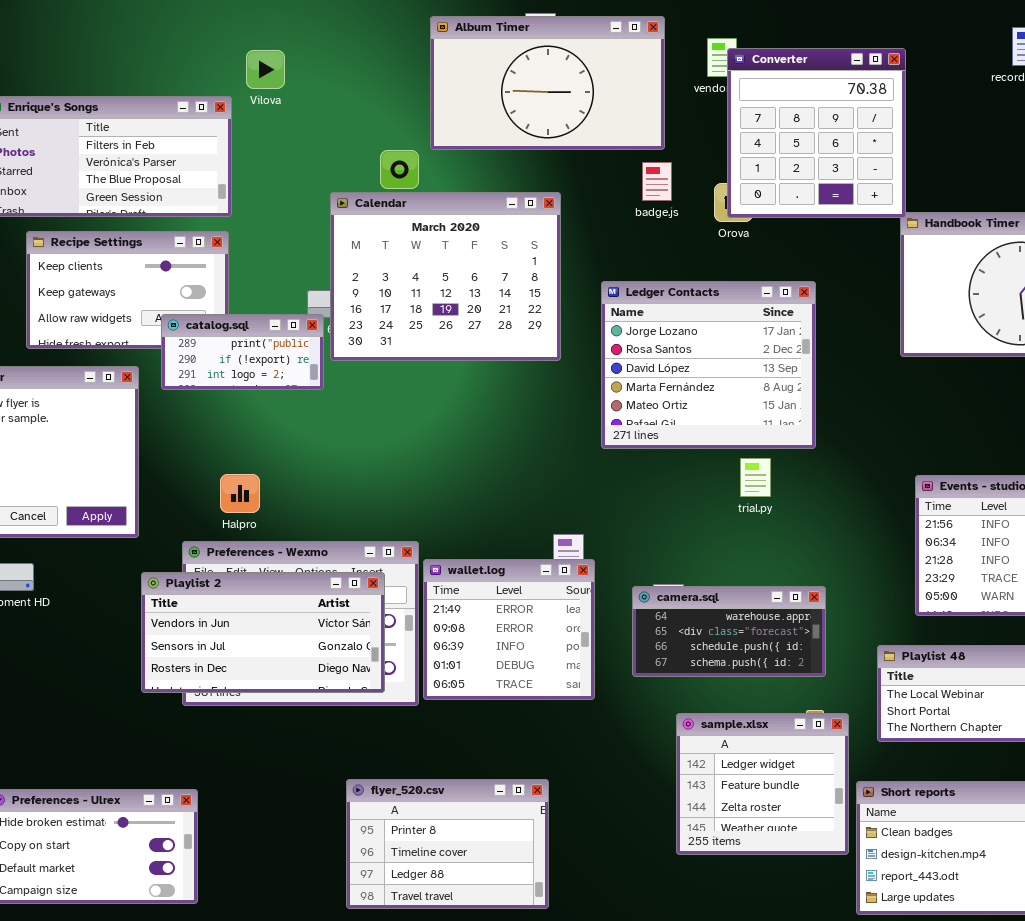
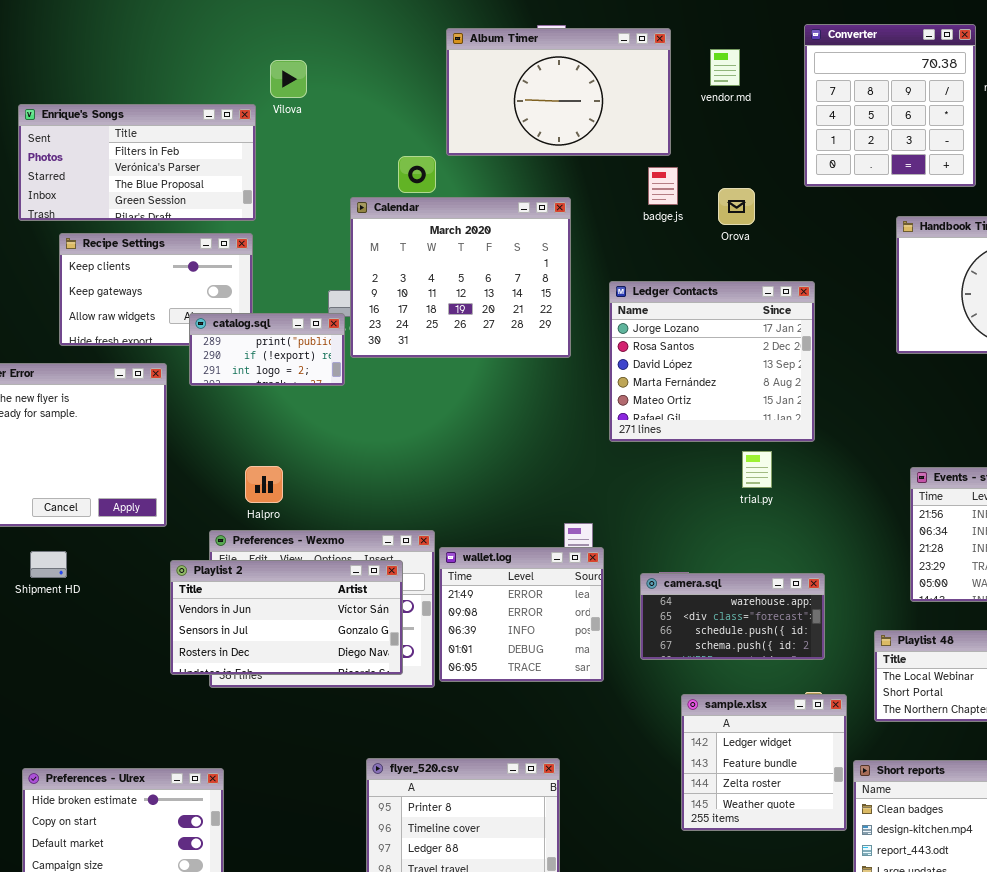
Converter: [727,48,906,218] -> [804,24,976,187], moved

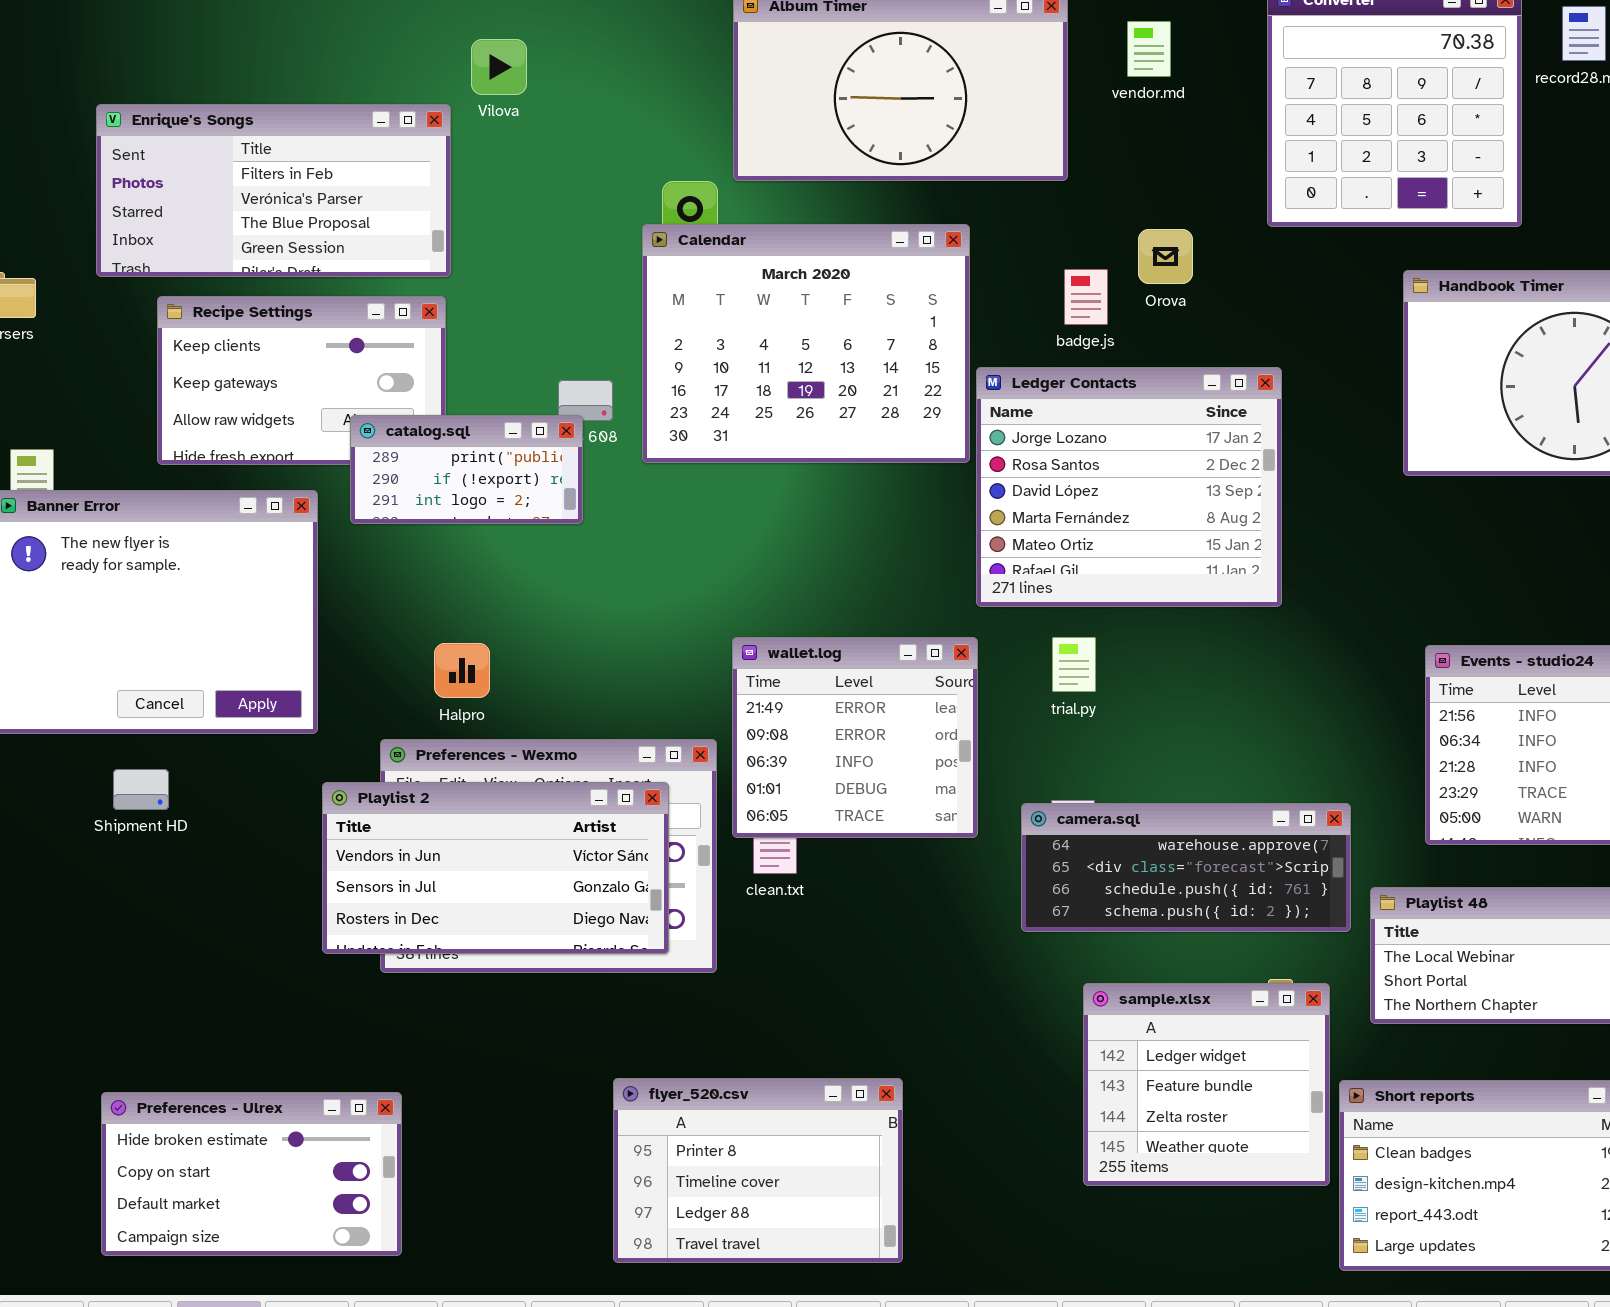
badge.js: [648,167,678,205] -> [1064,269,1108,325], moved
Calendar: [350,197,571,358] -> [642,224,970,463], moved
trial.py: [742,451,772,488] -> [1052,637,1096,692], moved
wallet.log: [439,547,604,682] -> [732,637,978,838], moved
camera.sql: [640,573,825,660] -> [1021,803,1351,932], resized

